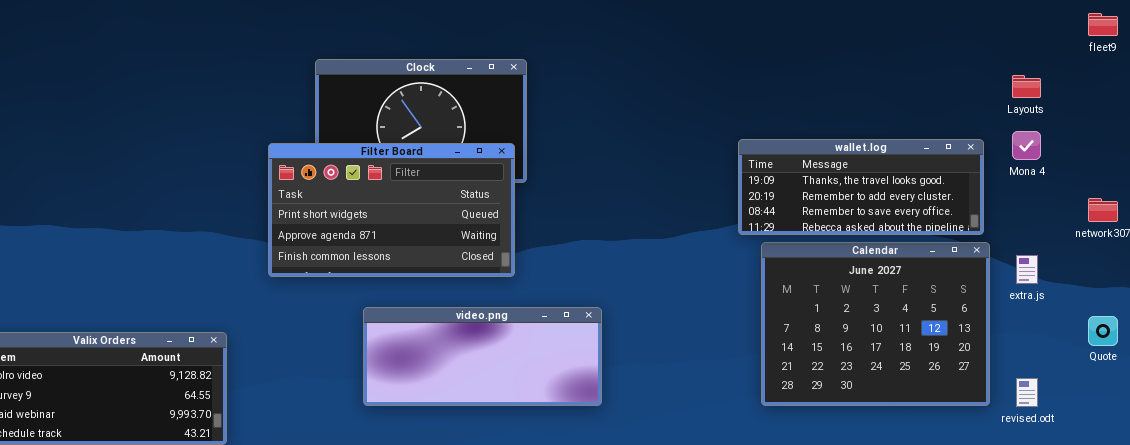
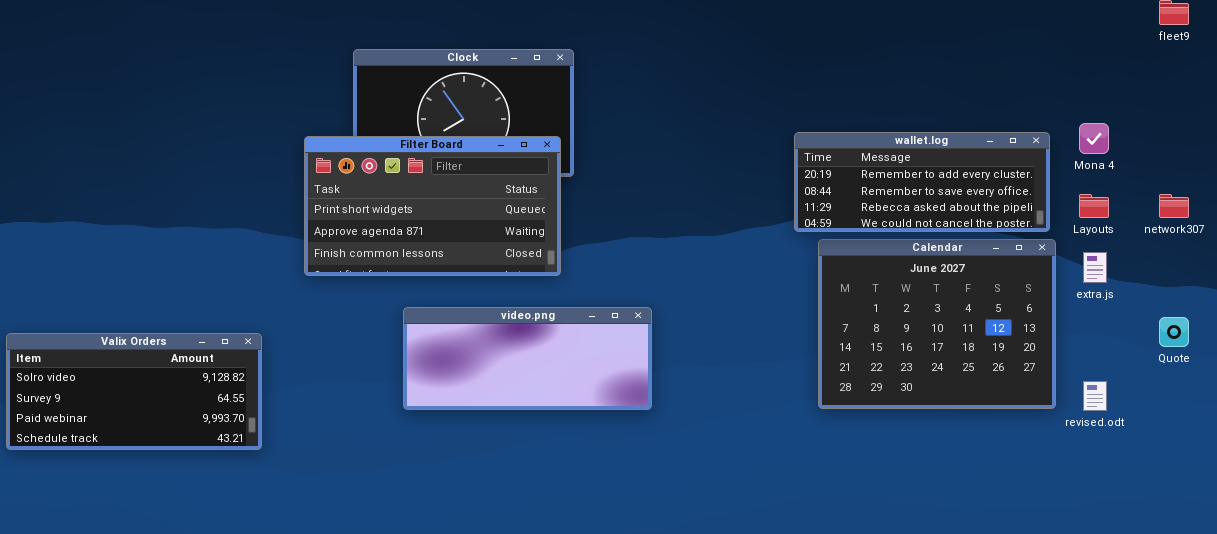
Layouts: [1012,75,1041,98] -> [1079,194,1109,218], moved
wallet.log: [738,139,984,235] -> [794,132,1050,232], scrolled down 1 row

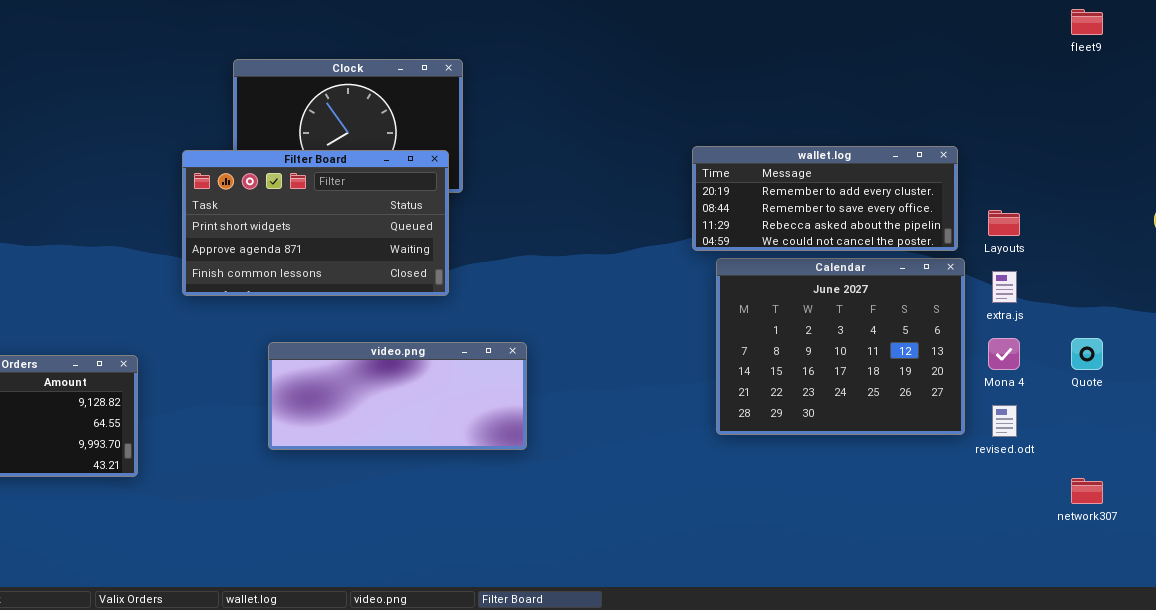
Mona 4: [1079,123,1109,154] -> [988,338,1020,370], moved
network307: [1159,194,1189,218] -> [1071,478,1103,504], moved
video.png: [403,307,652,410] -> [268,342,527,450], moved

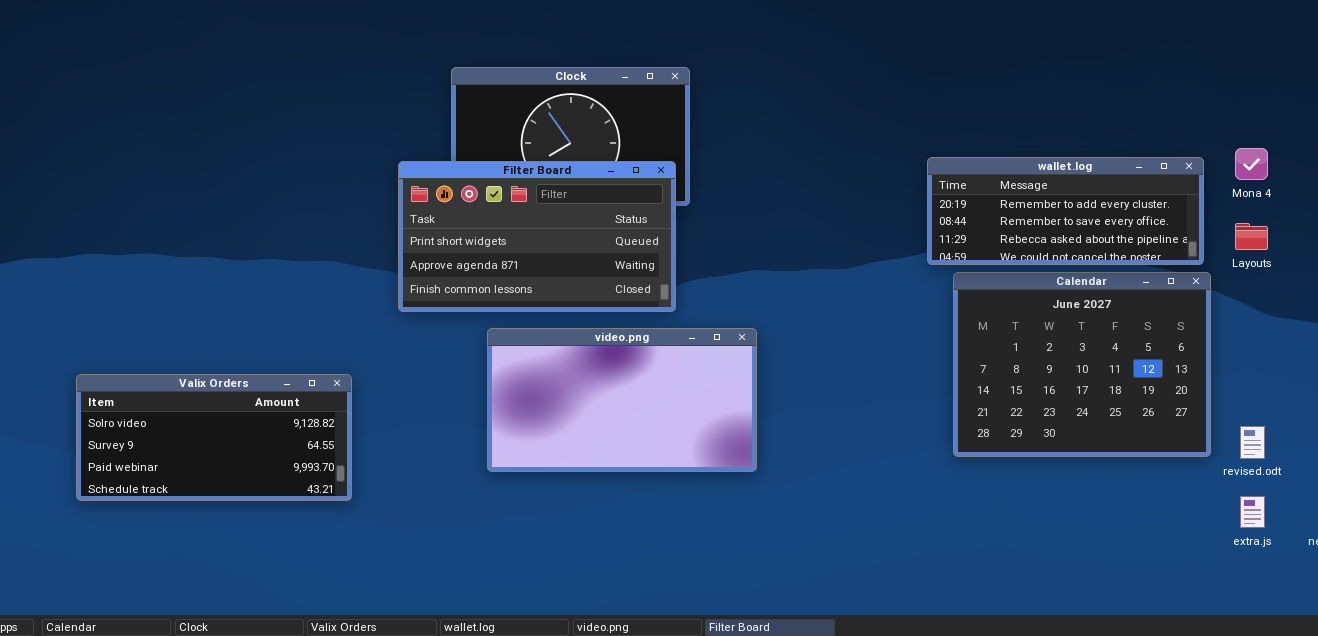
extra.js: [992,271,1017,303] -> [1240,496,1265,528], moved
Mona 4: [988,338,1020,370] -> [1235,148,1268,180], moved
video.png: [268,342,527,450] -> [487,328,757,472], resized

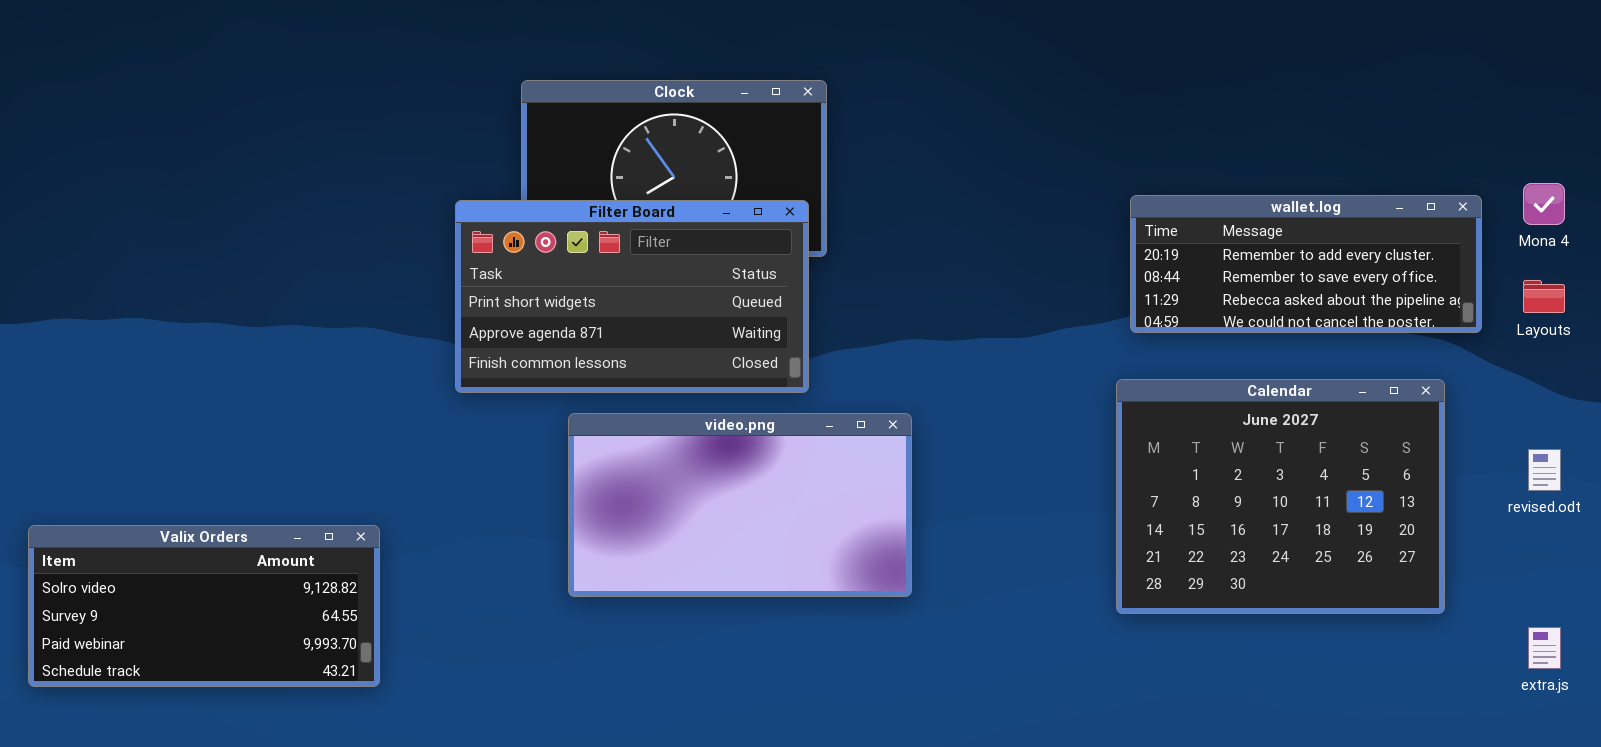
Calendar: [953,272,1211,457] -> [1116,379,1445,614], moved
Valix Orders: [76,374,352,501] -> [28,525,380,687], moved
revised.odt: [1240,426,1265,459] -> [1528,449,1561,491], moved

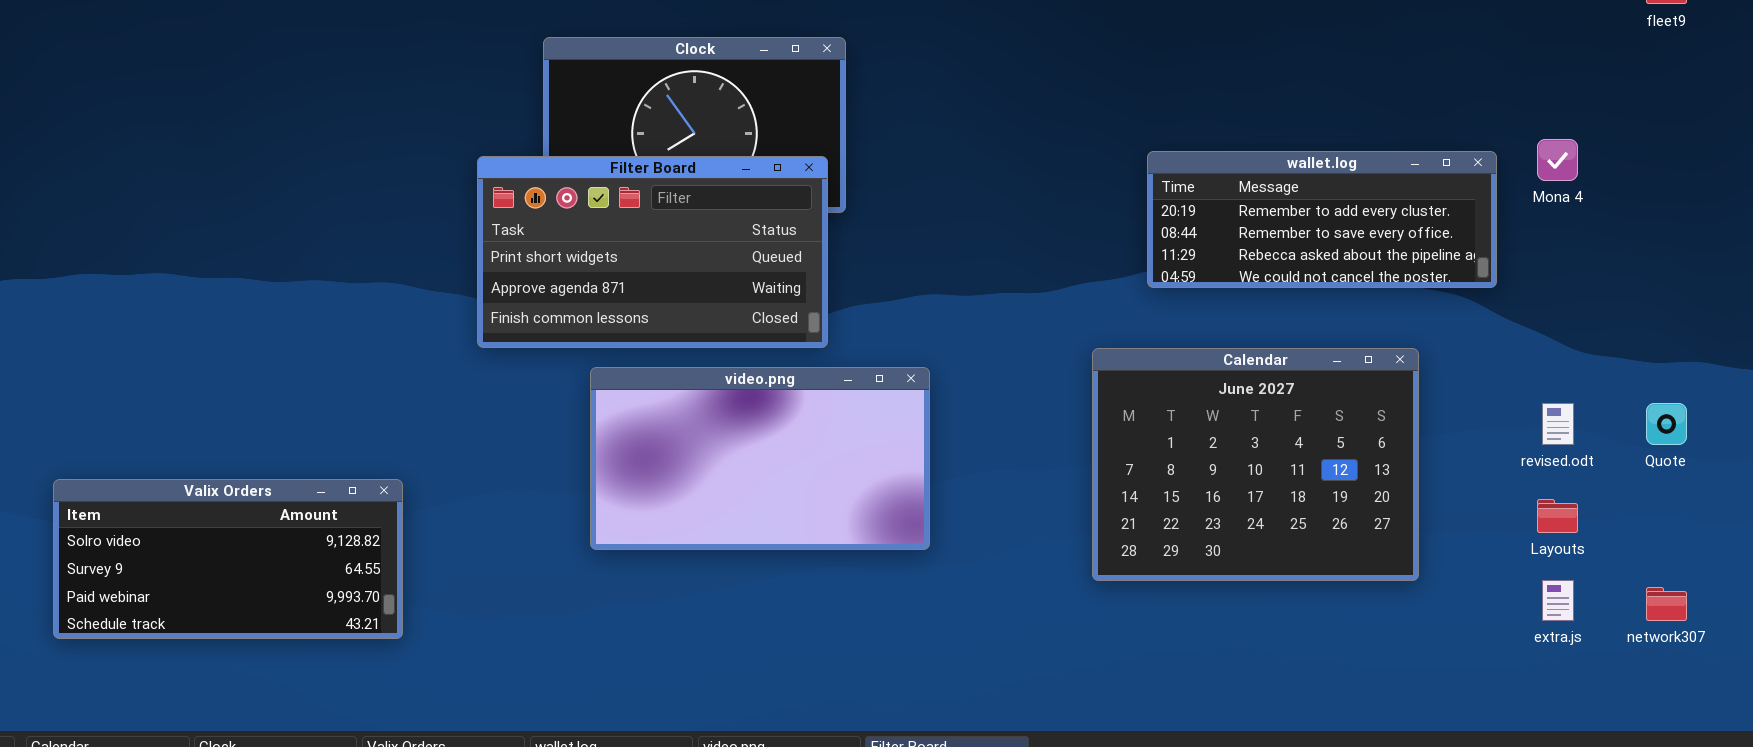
Layouts: [1523,280,1565,313] -> [1537,499,1578,533], moved
Calendar: [1116,379,1445,614] -> [1092,348,1419,581], moved

